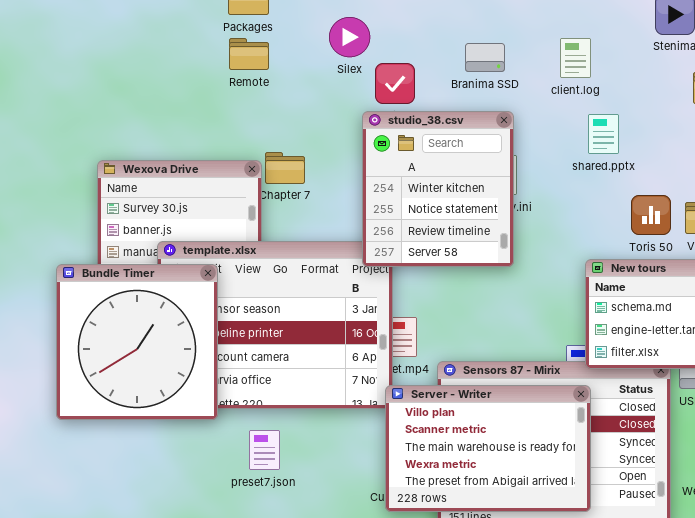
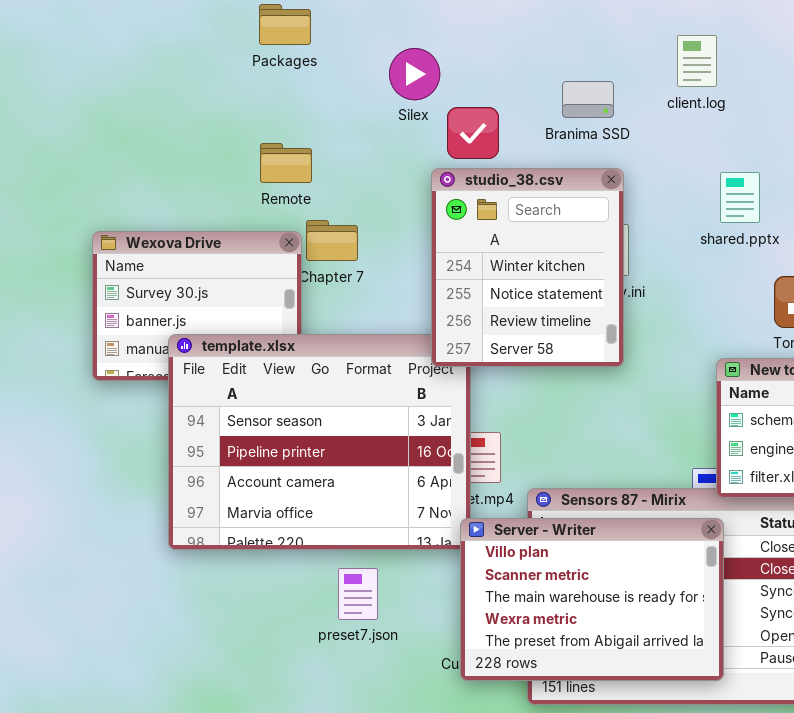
client.log: [560,38,591,78] -> [677,35,717,87], moved
Remote: [229,38,269,70] -> [260,143,312,183], moved
Bundle Timer: [56,264,218,420] -> none, closed
preset7.json: [249,430,280,470] -> [338,568,378,620], moved

